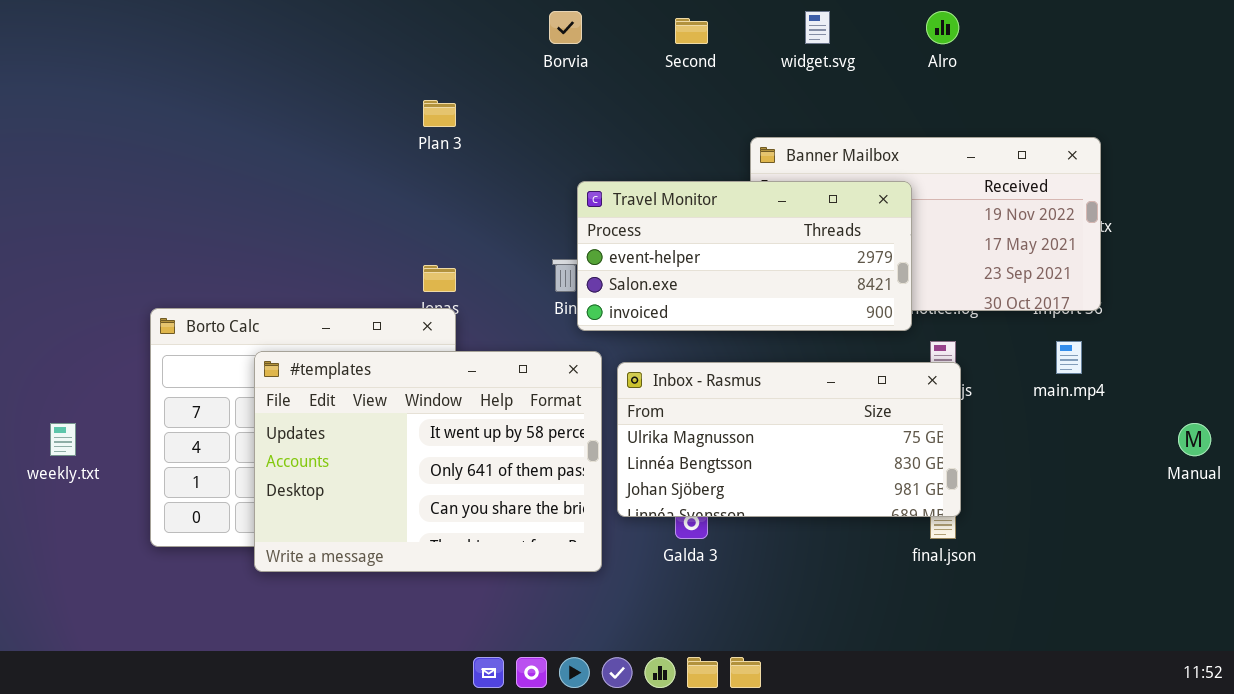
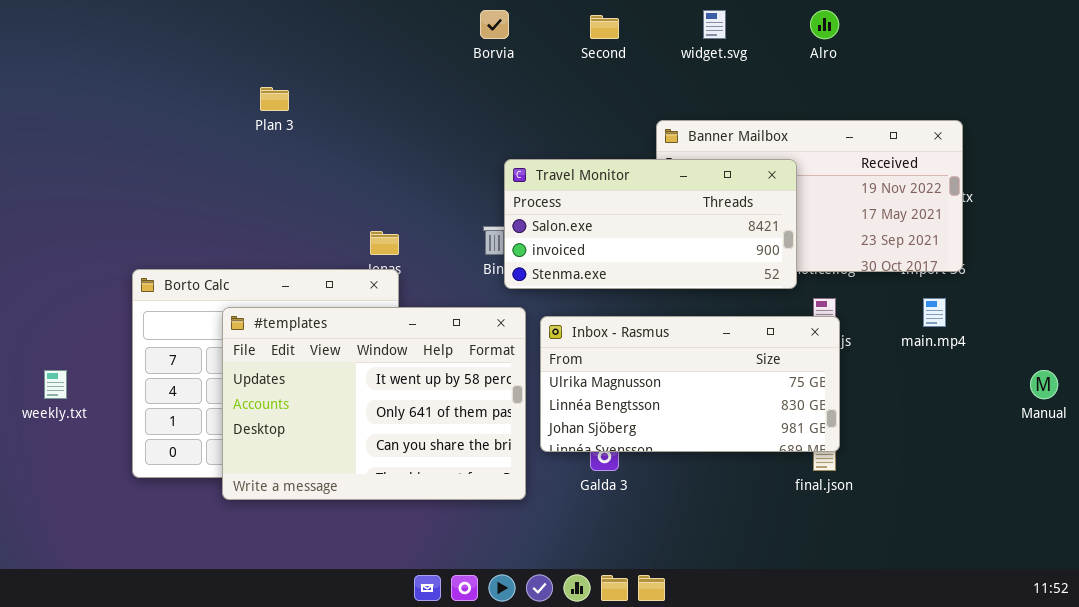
Plan 3: [423,100,456,127] -> [260,87,289,111], moved
Travel Monitor: [577,181,912,331] -> [504,159,797,289], scrolled down 1 row

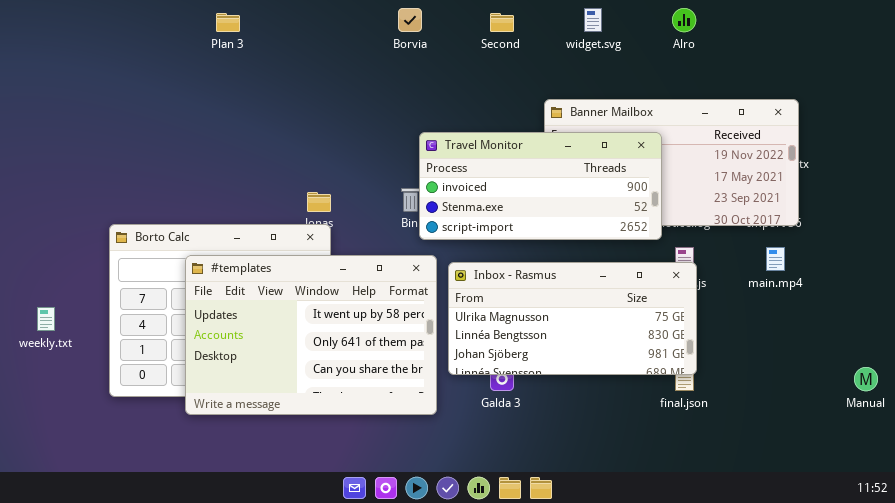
Plan 3: [260,87,289,111] -> [216,13,240,32], moved
Travel Monitor: [504,159,797,289] -> [419,132,662,240], scrolled down 1 row
Manual: [1030,370,1058,399] -> [854,367,878,391], moved

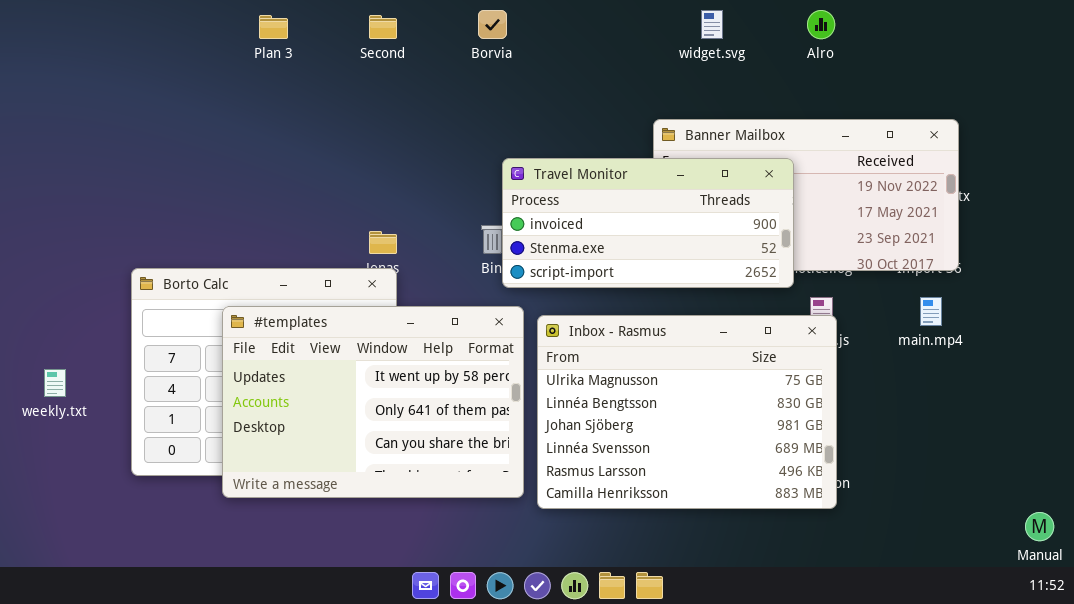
Second: [490,13,514,32] -> [369,15,397,39], moved
Inbox - Rasmus: [448,262,697,375] -> [537,315,837,509], resized
Manual: [854,367,878,391] -> [1025,512,1054,541], moved

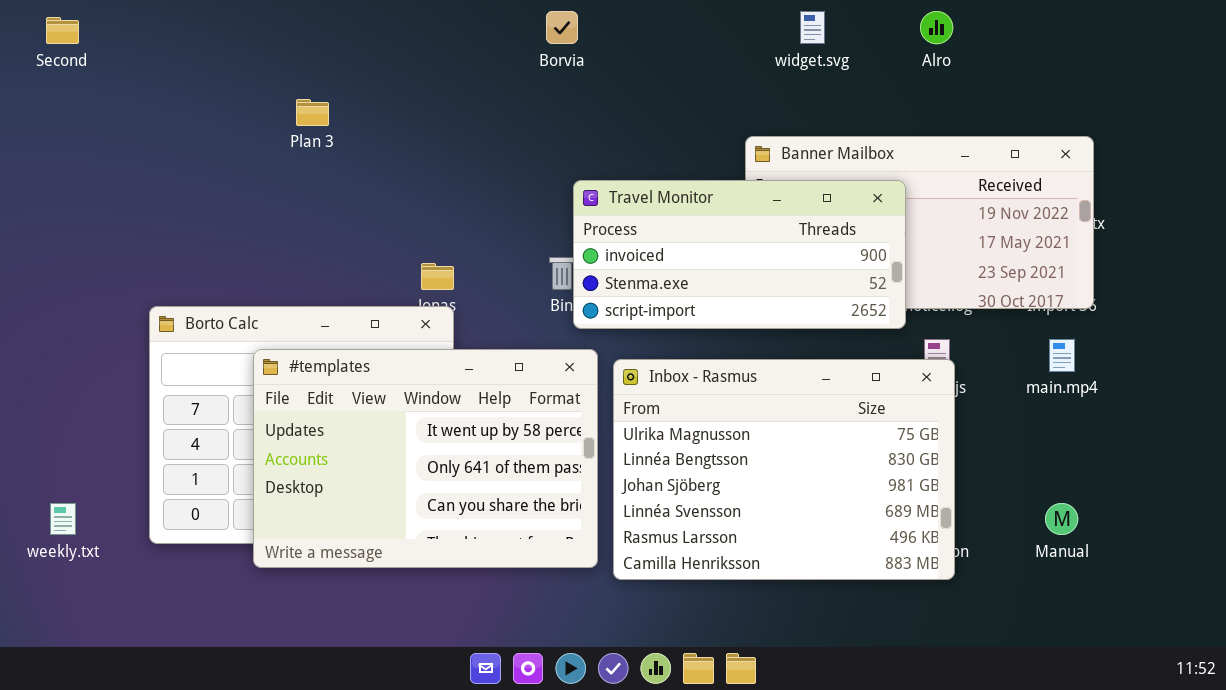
Plan 3: [259,15,288,39] -> [296,99,329,126], moved
Second: [369,15,397,39] -> [46,17,79,44], moved
weekly.txt: [44,369,66,397] -> [50,503,76,535], moved
Manual: [1025,512,1054,541] -> [1045,503,1078,535], moved

